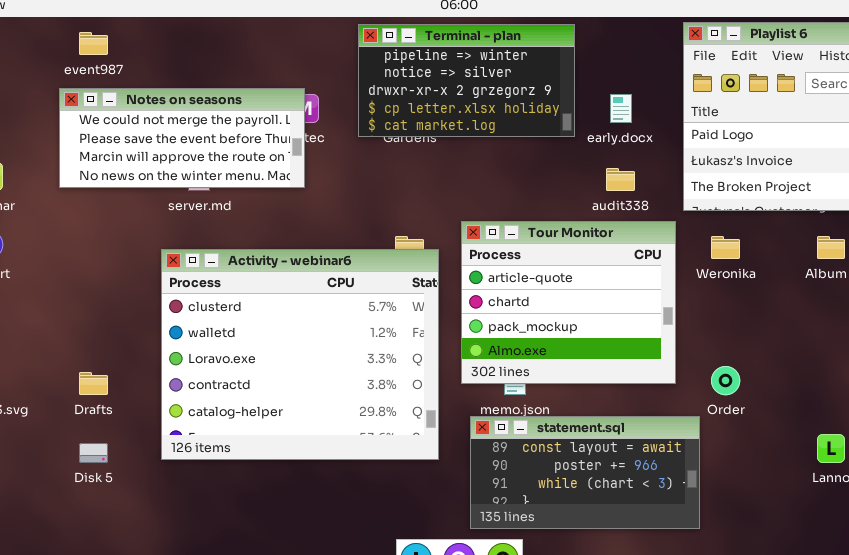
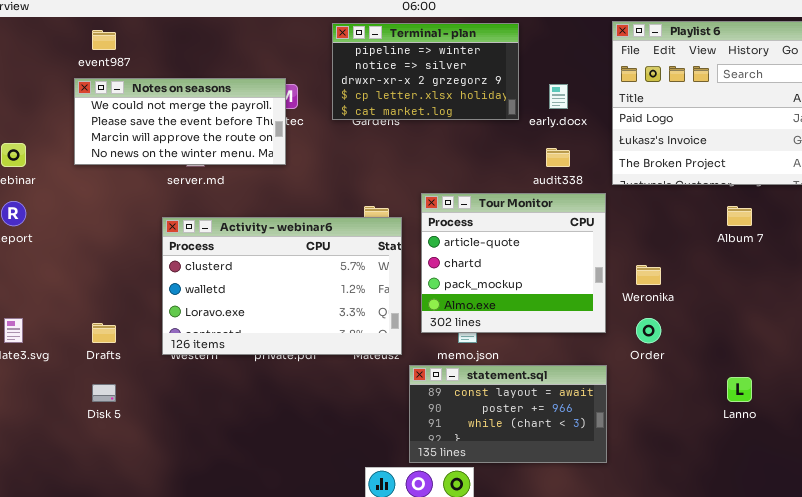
Weronika: [711,236,740,259] -> [636,265,661,285], moved
Activity - webinar6: [161,249,439,460] -> [162,217,402,355], resized
statement.sql: [470,416,700,529] -> [409,365,607,463], moved

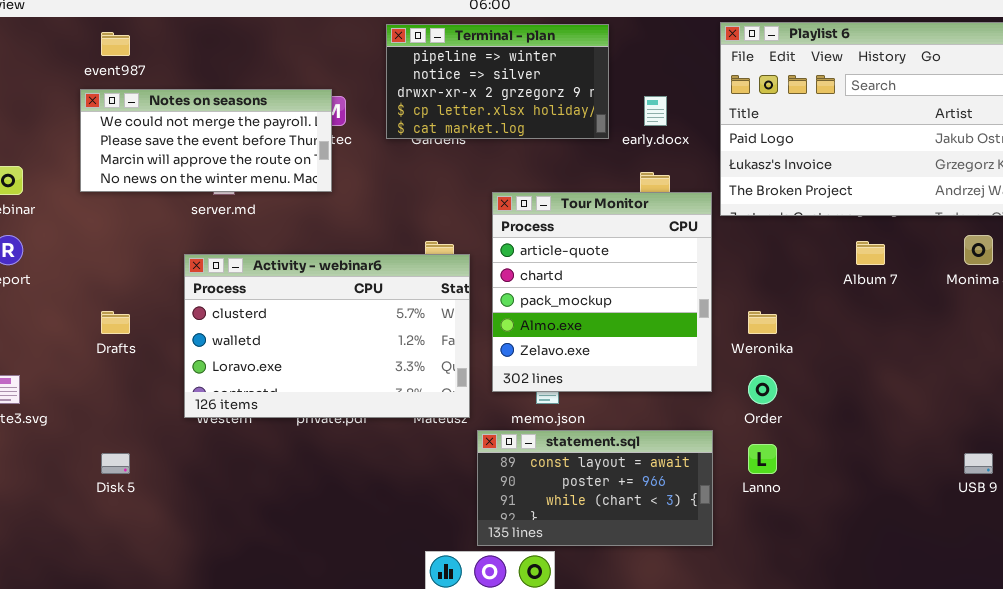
Tour Monitor: [421,193,606,333] -> [492,192,712,392], resized
Drafts: [92,323,116,343] -> [101,311,130,334], moved
Lanno: [727,377,752,402] -> [748,444,777,474], moved

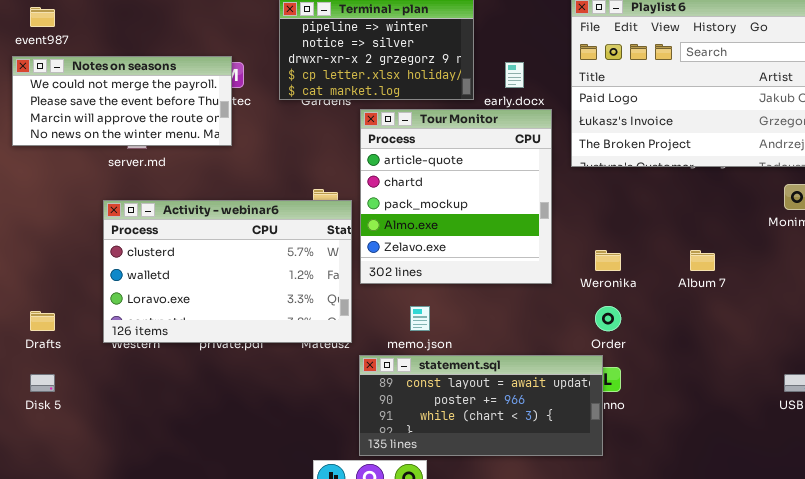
Tour Monitor: [492,192,712,392] -> [360,109,552,284], moved
Album 7: [856,241,885,265] -> [690,250,715,271], moved
Drafts: [101,311,130,334] -> [30,311,55,331], moved
statement.sql: [477,430,713,546] -> [359,355,603,456], resized

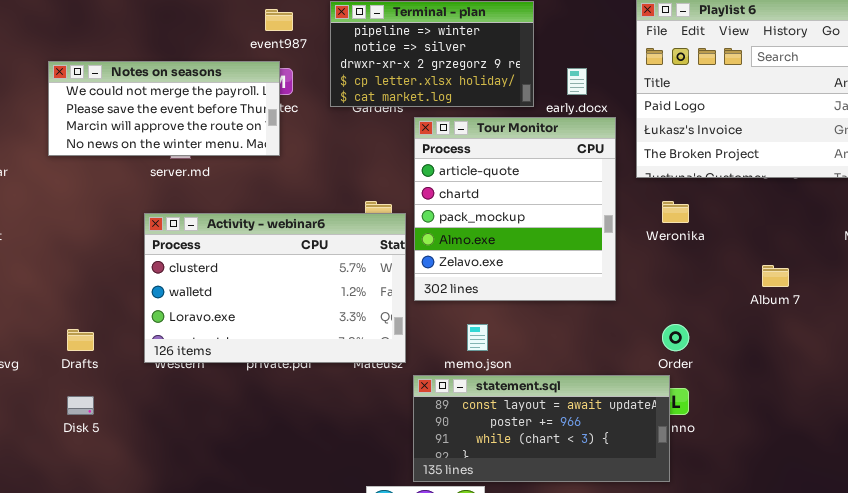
event987: [30,7,55,27] -> [265,9,293,31], moved
Weronika: [595,250,621,271] -> [662,201,689,223], moved

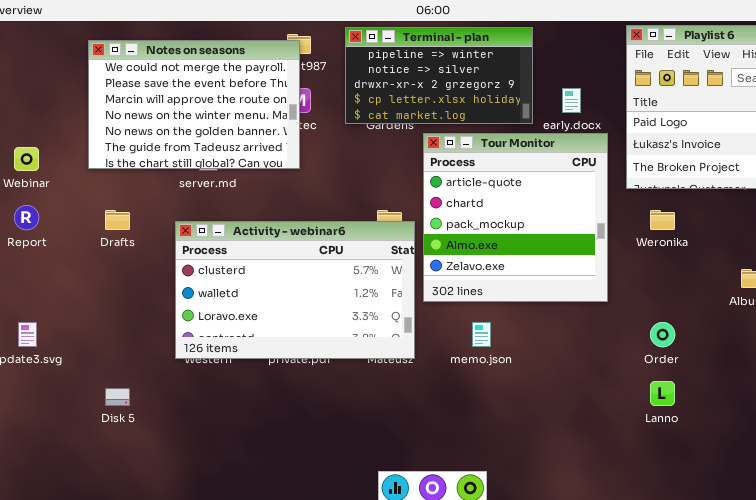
Notes on seasons: [48,61,280,156] -> [88,40,300,169], resized
Drafts: [67,329,94,351] -> [105,210,130,230], moved
statement.sql: [413,375,670,482] -> none, closed

